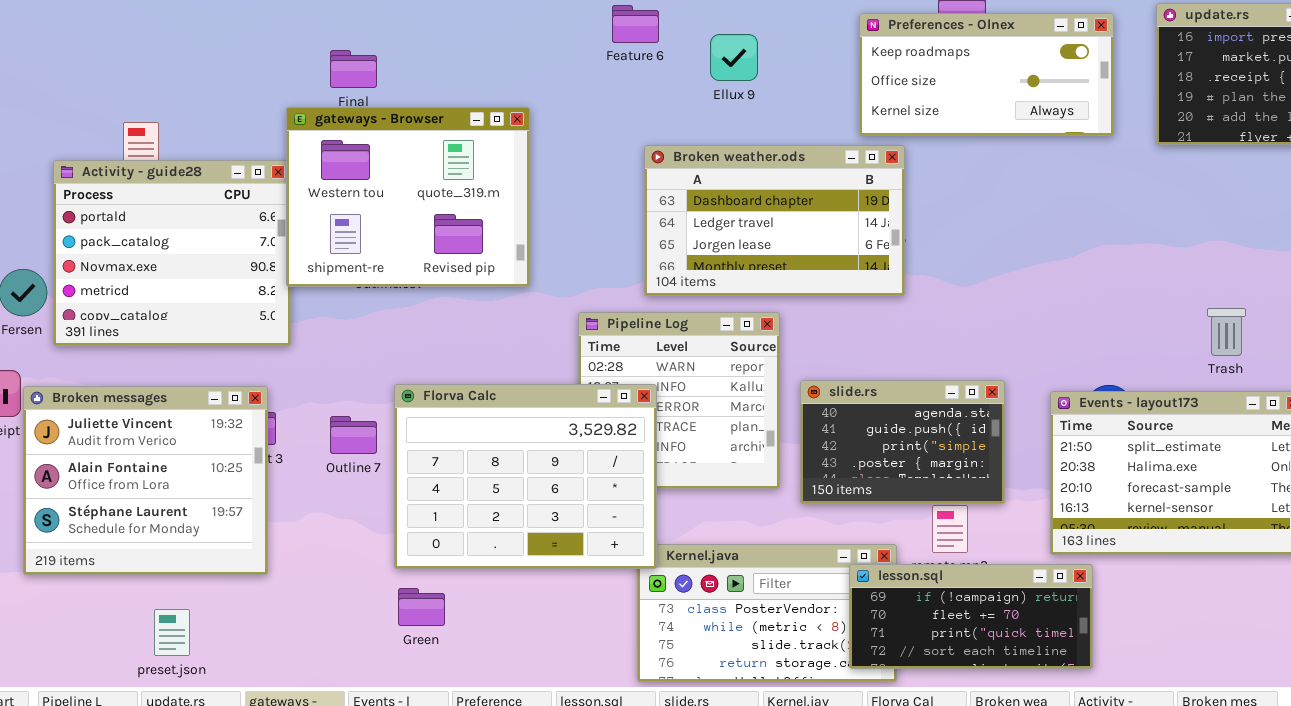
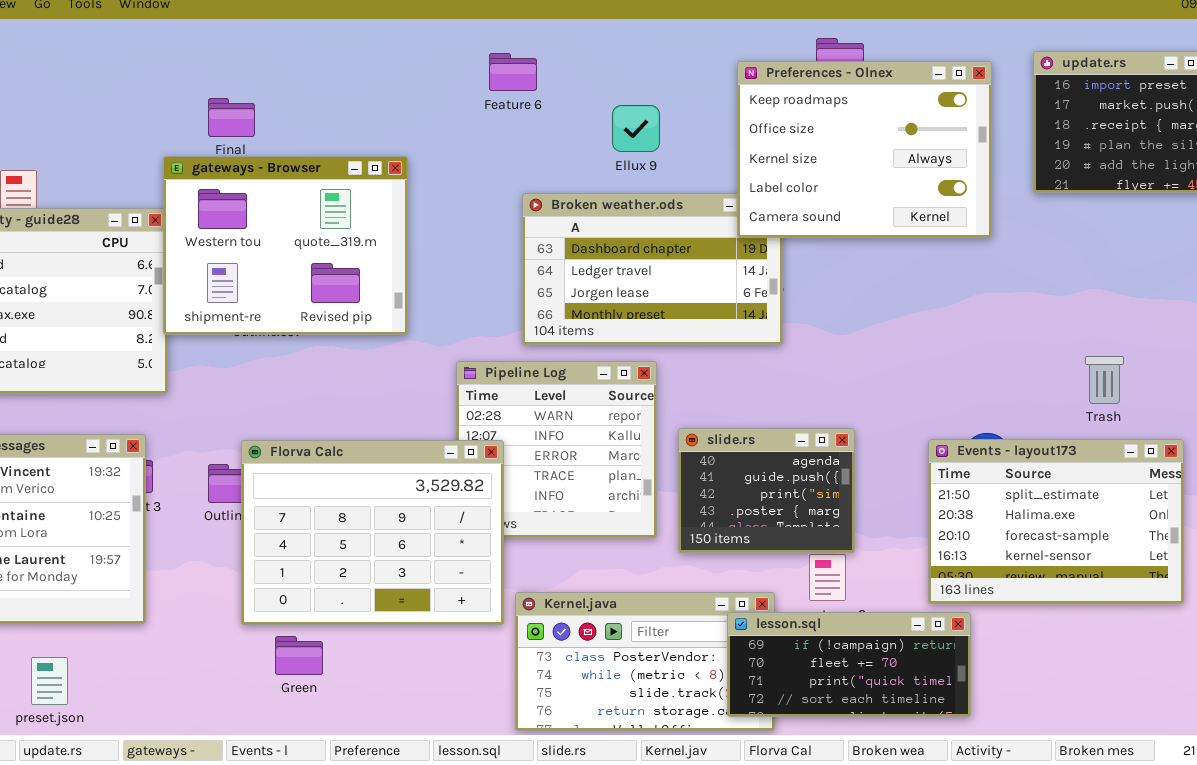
Preferences - Olnex: [859,13,1114,136] -> [737,61,992,238], resized
Ellux 9: [710,34,758,81] -> [612,105,660,152], moved
slide.rs: [800,380,1005,504] -> [678,428,855,553], resized
Florva Calc: [394,384,657,569] -> [241,440,504,625], moved

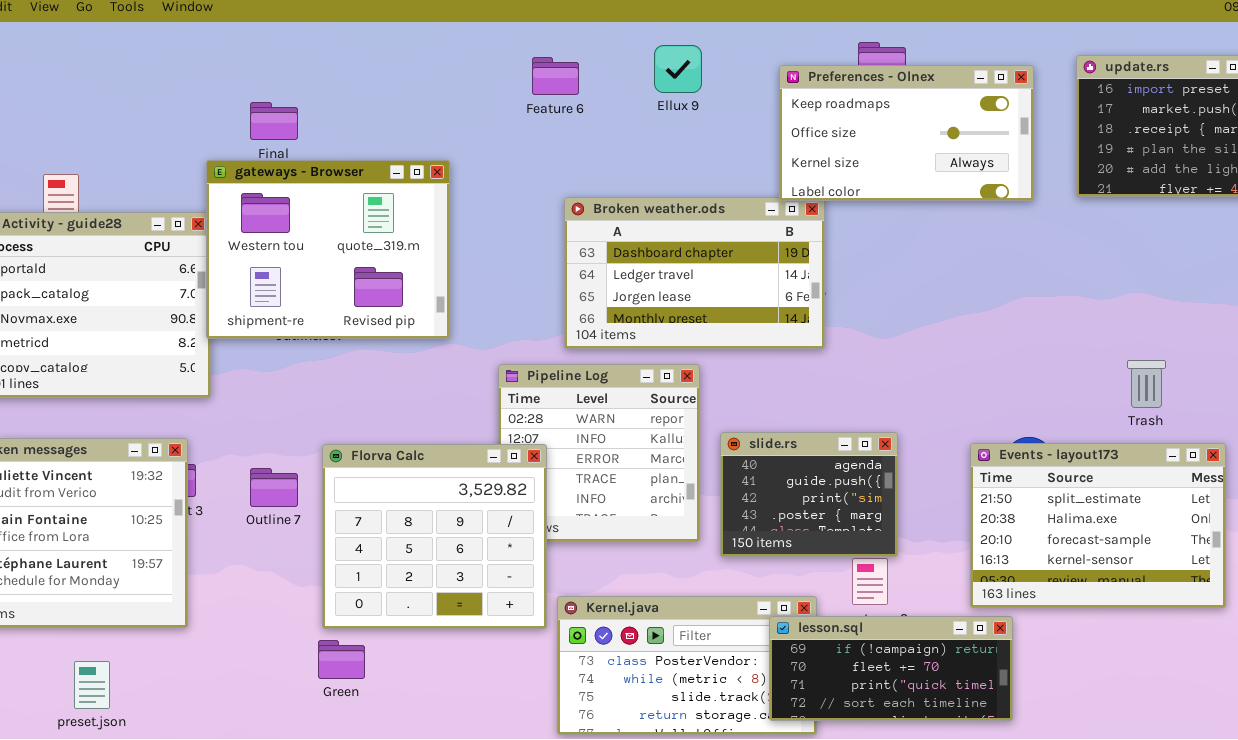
Preferences - Olnex: [737,61,992,238] -> [779,65,1034,201], resized
Ellux 9: [612,105,660,152] -> [654,45,702,93], moved
Florva Calc: [241,440,504,625] -> [322,444,547,629], resized

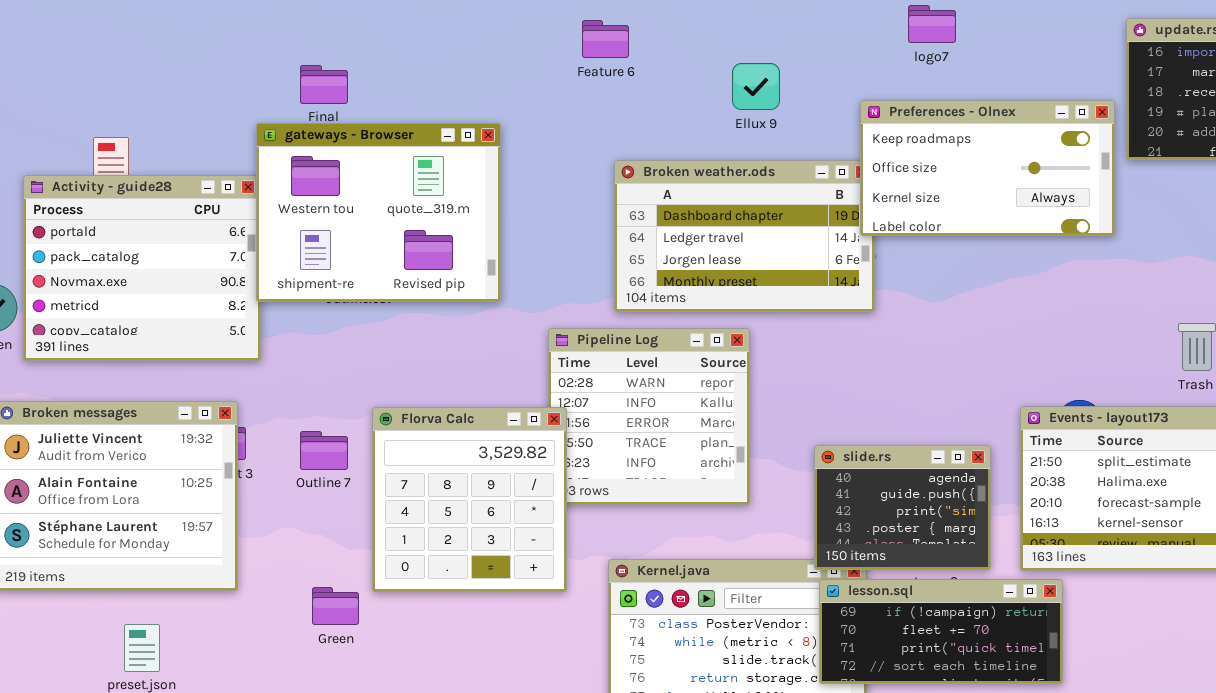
Ellux 9: [654,45,702,93] -> [732,63,780,110], moved
Preferences - Olnex: [779,65,1034,201] -> [860,100,1115,236], moved
slide.rs: [720,432,898,557] -> [814,445,991,570], moved
Florva Calc: [322,444,547,629] -> [372,407,567,592], resized
Green: [318,640,365,679] -> [312,587,359,625], moved

